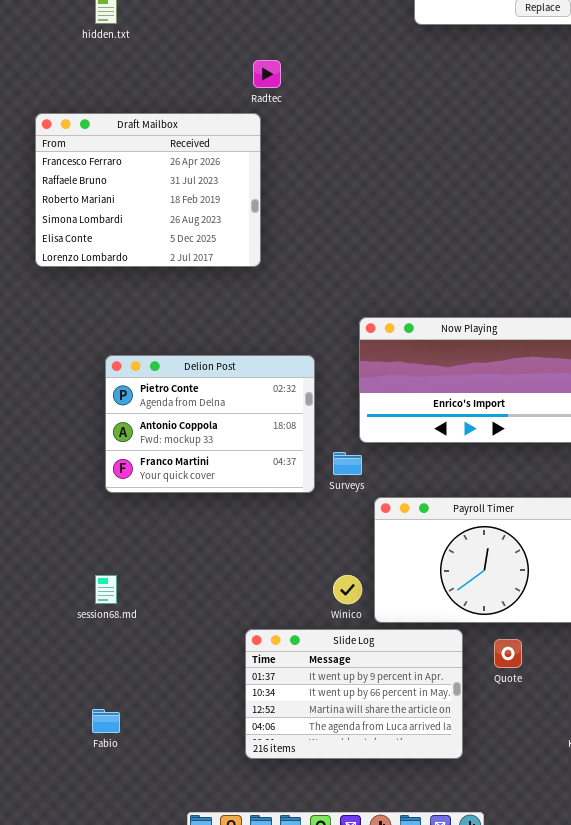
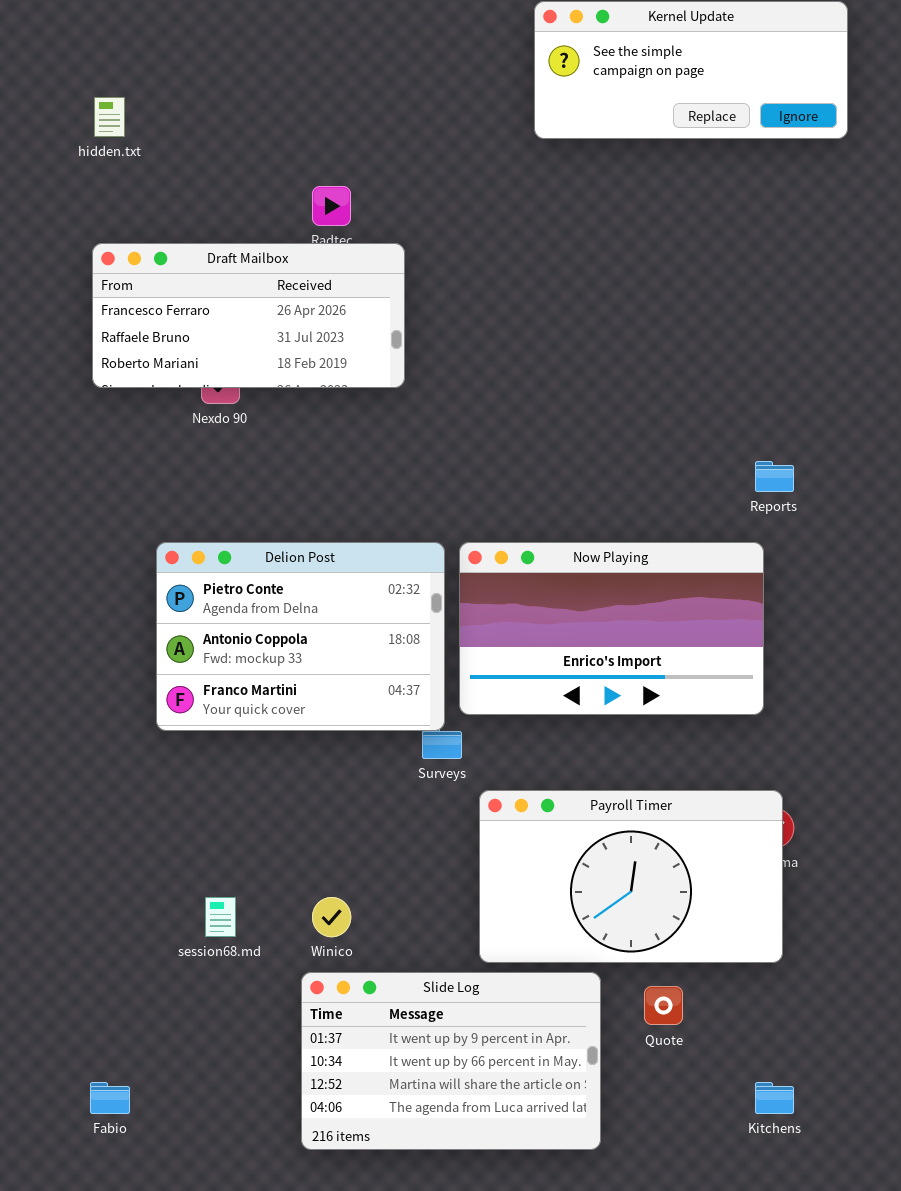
Draft Mailbox: [35,113,261,267] -> [92,243,405,388], moved, resized
Delion Post: [105,355,315,493] -> [156,542,445,731], moved
session68.md: [95,575,117,604] -> [205,897,236,937], moved
Winico: [333,575,362,604] -> [312,897,351,937], moved

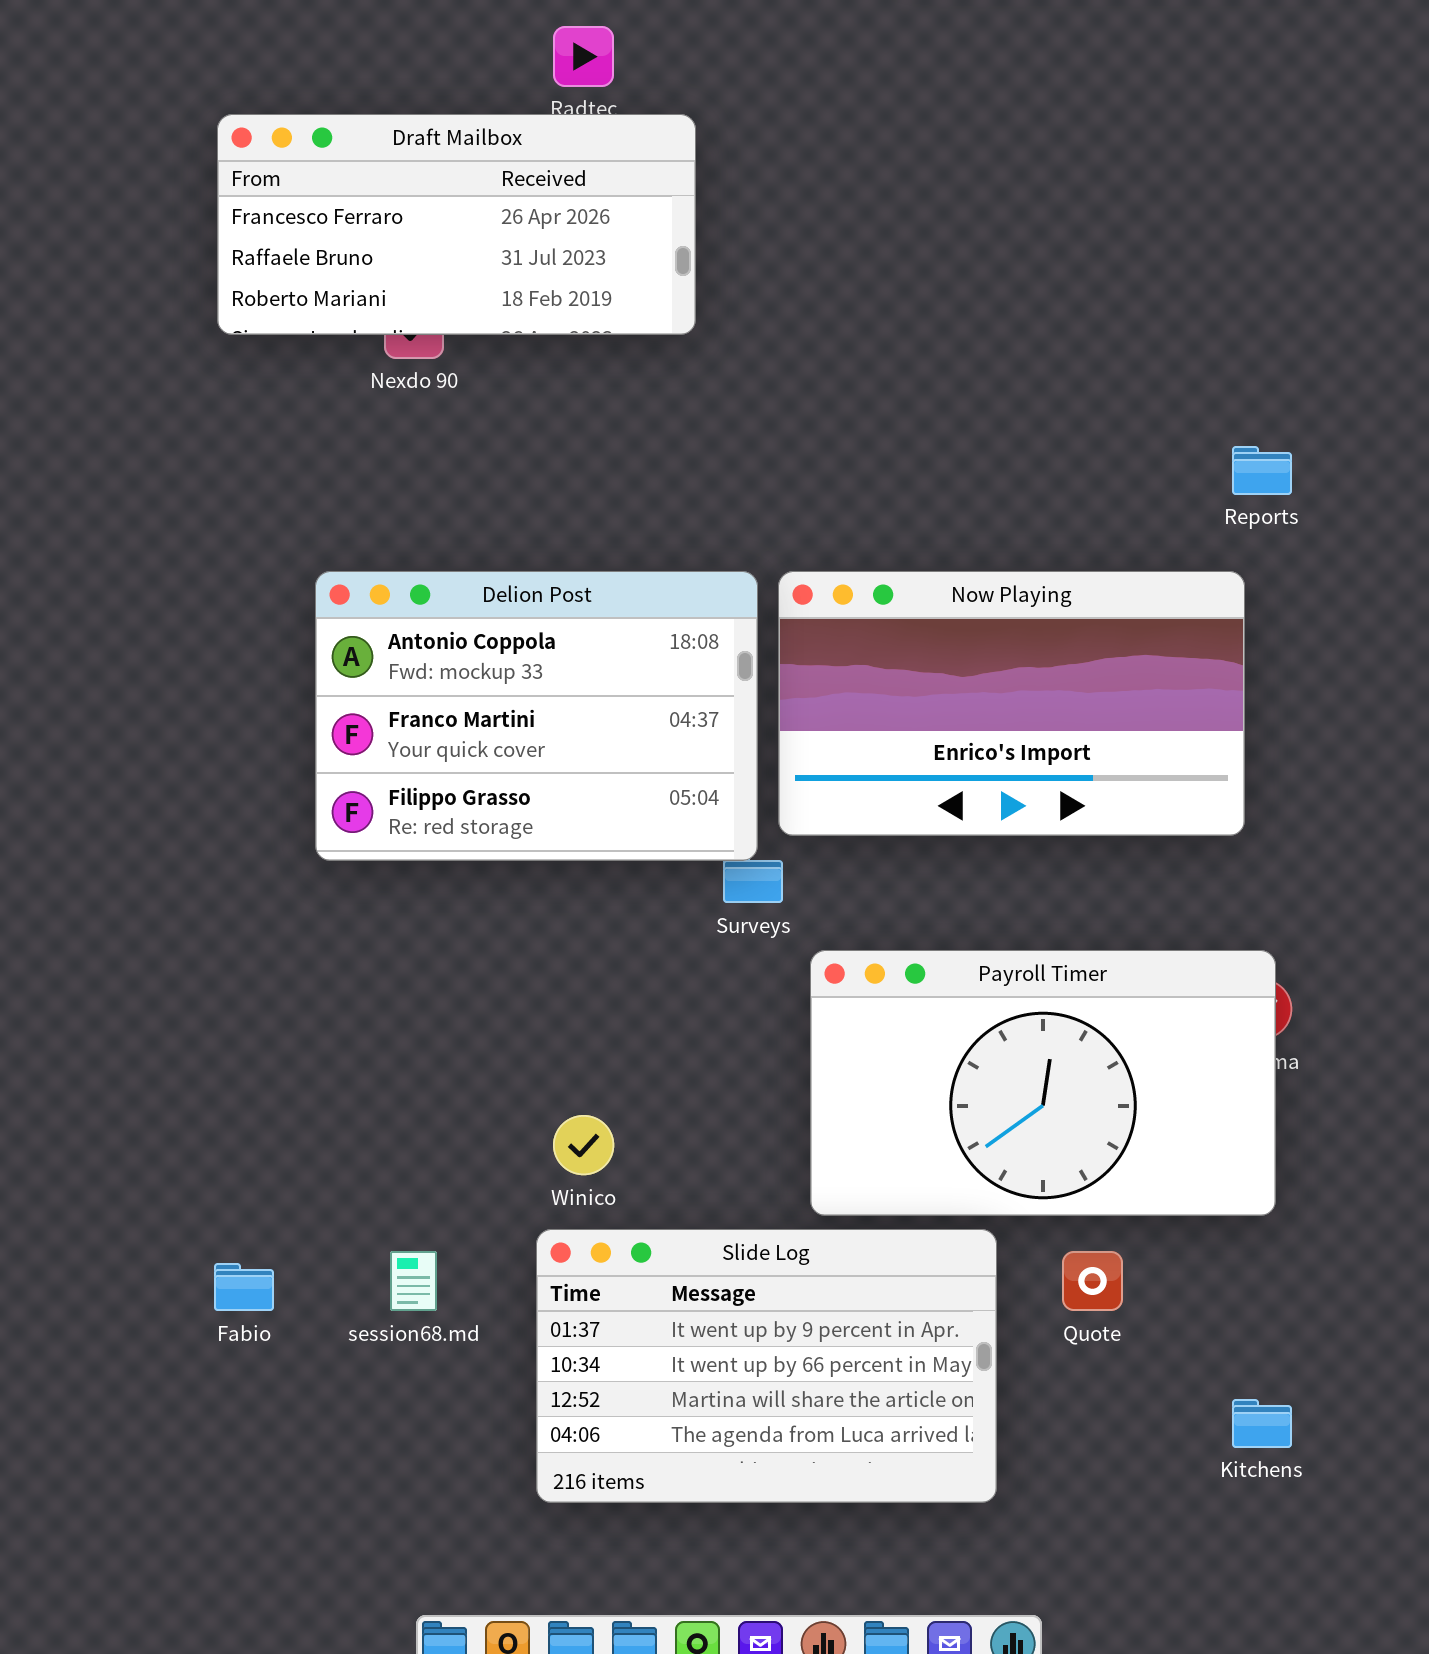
Delion Post: [156,542,445,731] -> [315,571,758,861], scrolled down 1 row
session68.md: [205,897,236,937] -> [390,1251,437,1311], moved
Fabio: [90,1082,130,1114] -> [214,1263,274,1311], moved

